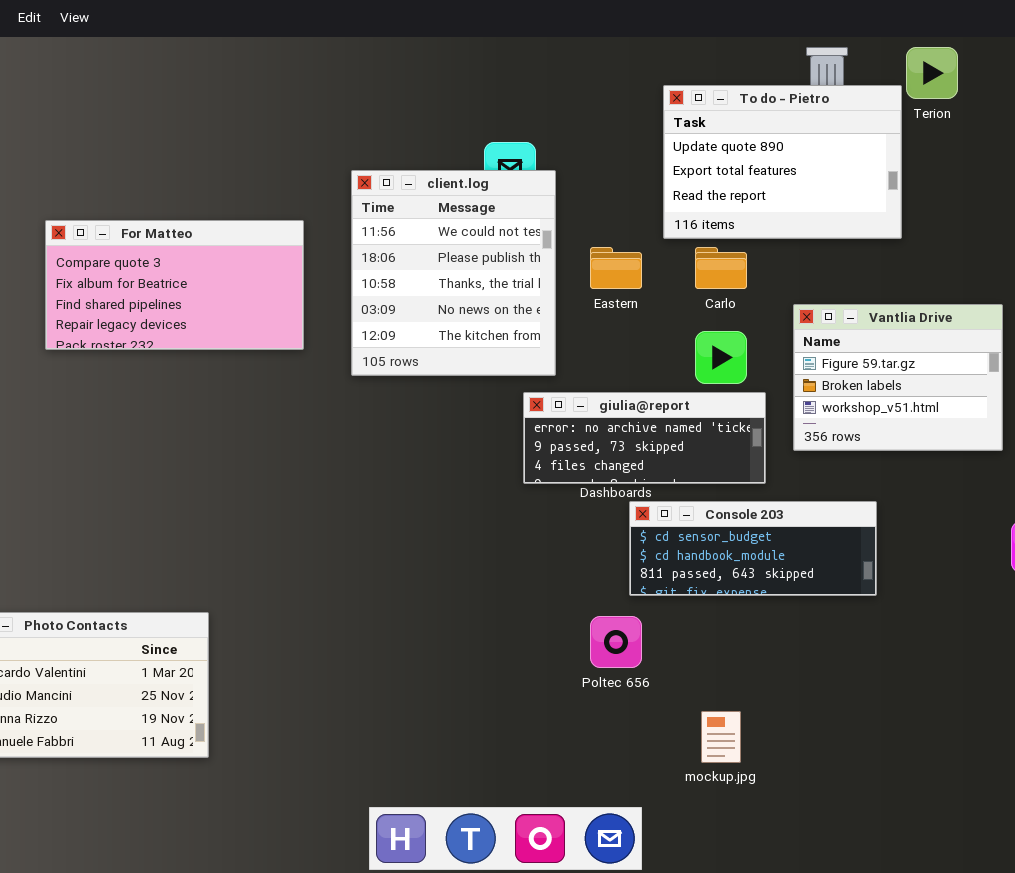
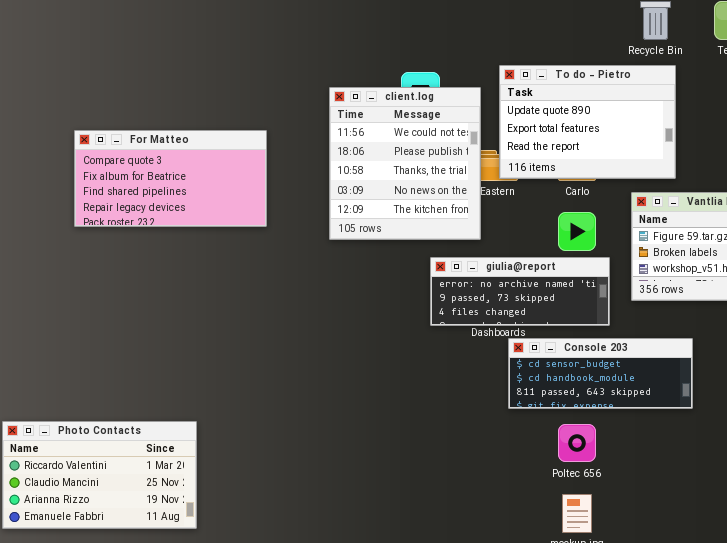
To do - Pietro: [663,85,902,239] -> [499,65,676,179], moved
client.log: [351,170,556,376] -> [329,87,481,240], moved
Poltec 656: [590,616,642,668] -> [558,424,596,462], moved

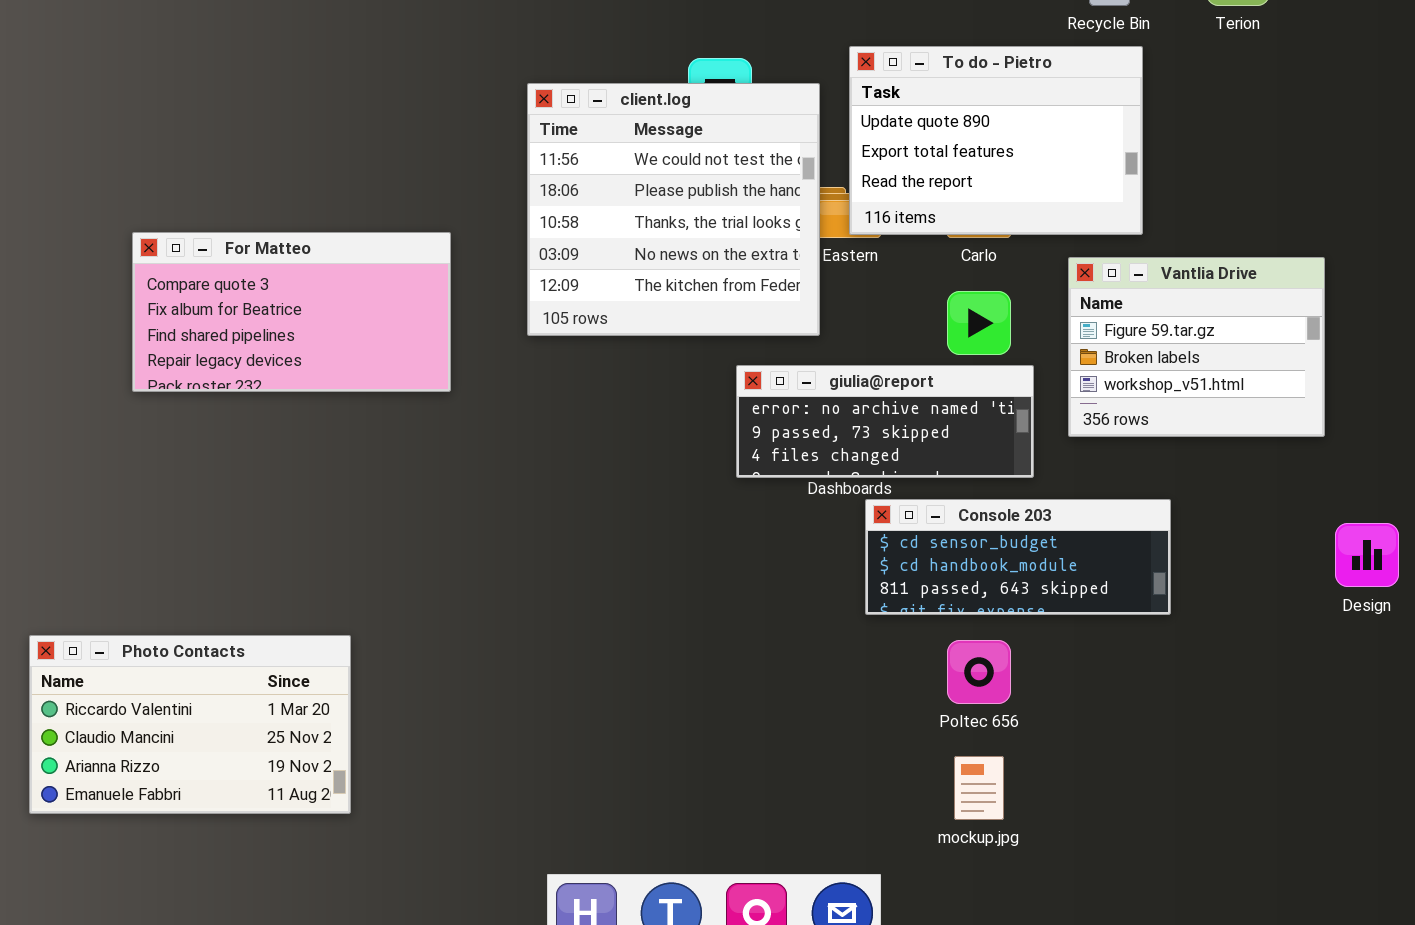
client.log: [329,87,481,240] -> [527,83,820,336], resized
For Matteo: [74,130,267,227] -> [132,232,451,392], moved

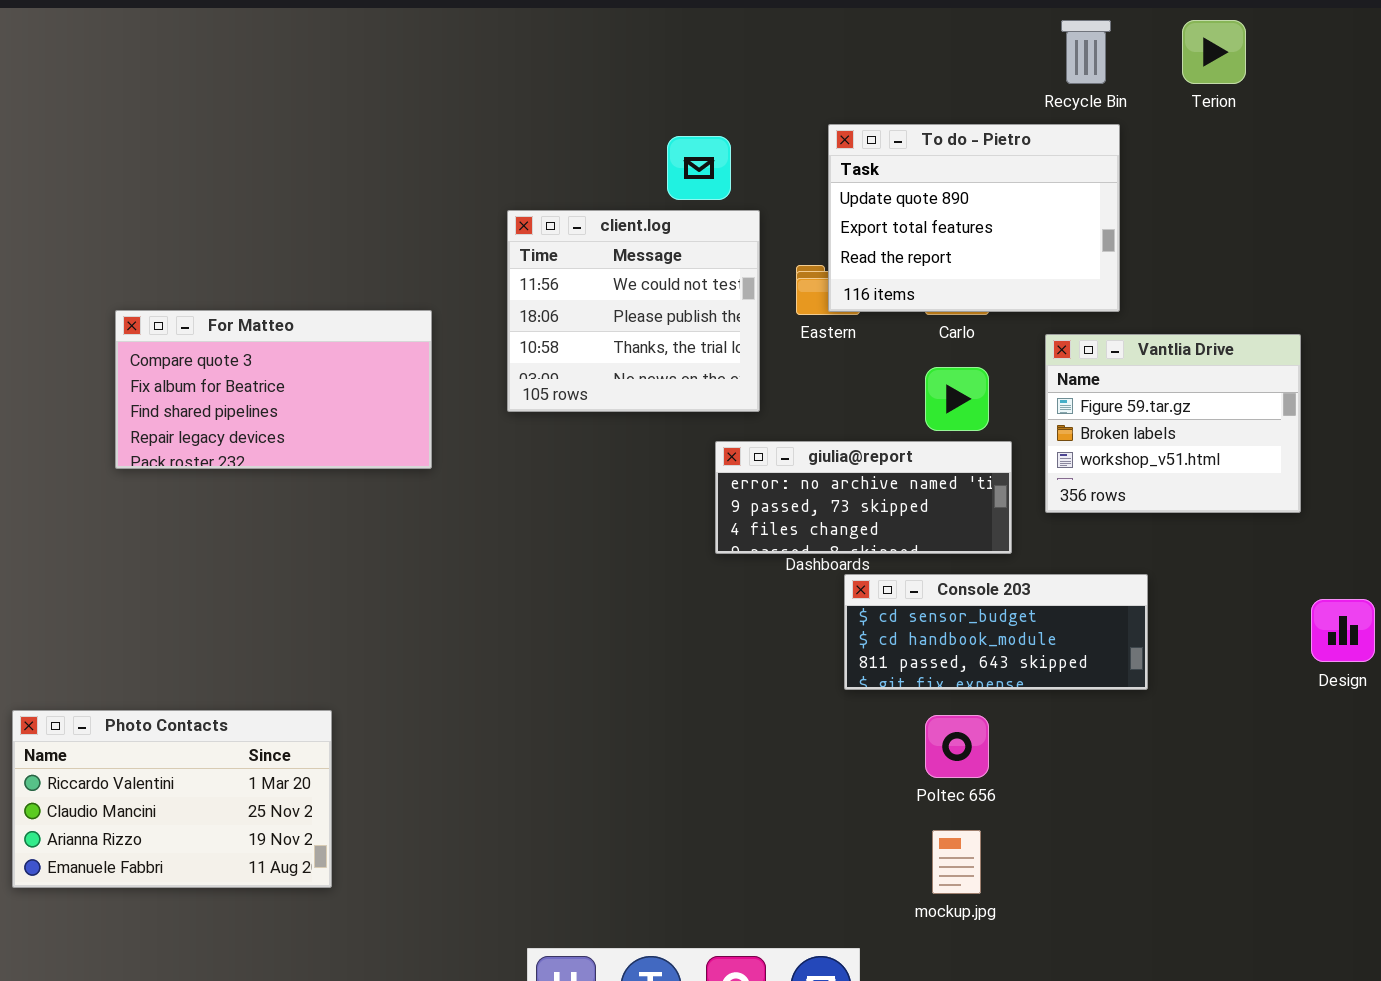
client.log: [527,83,820,336] -> [507,210,760,412], resized

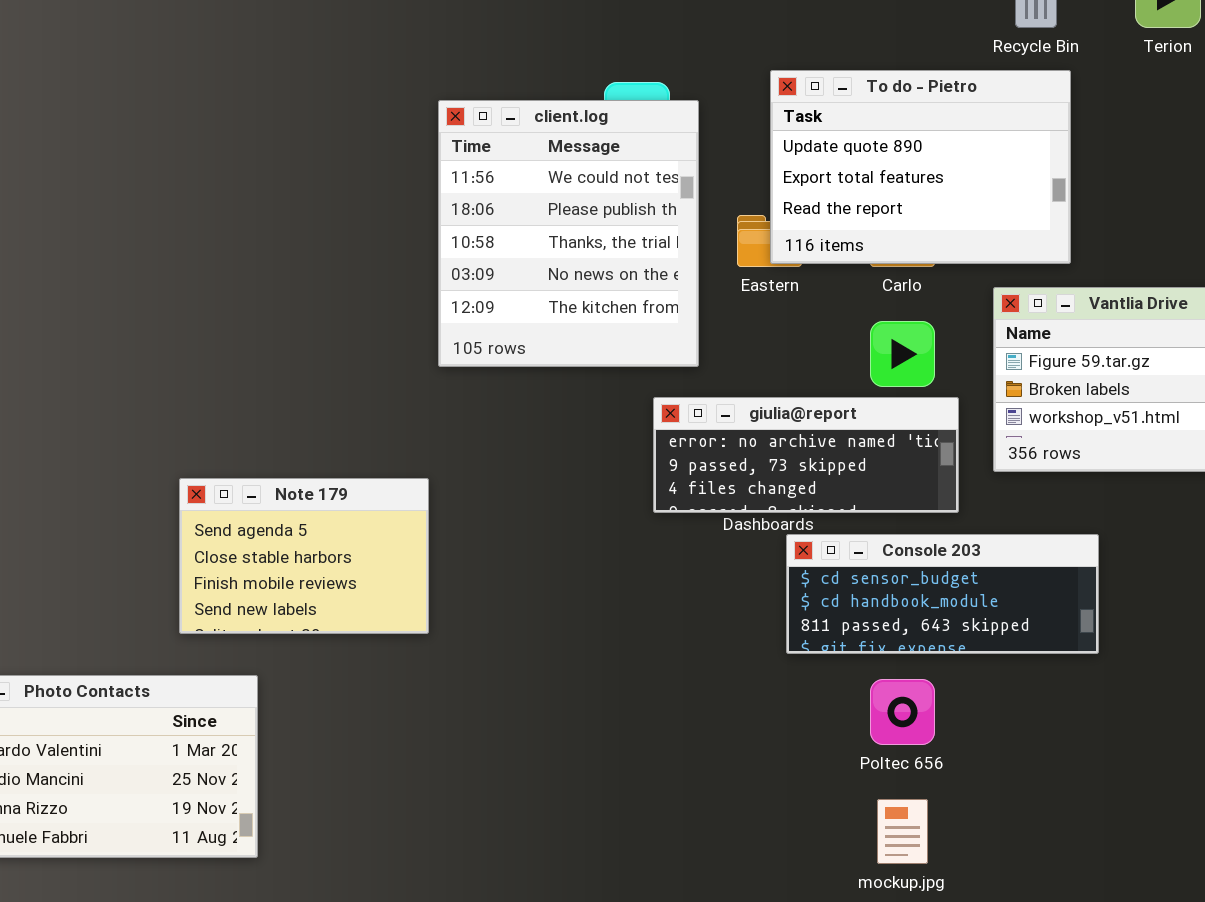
client.log: [507,210,760,412] -> [438,100,699,367], resized
For Matteo: [115,310,432,469] -> none, closed
Note 179: none -> [179,478,429,634], opened

